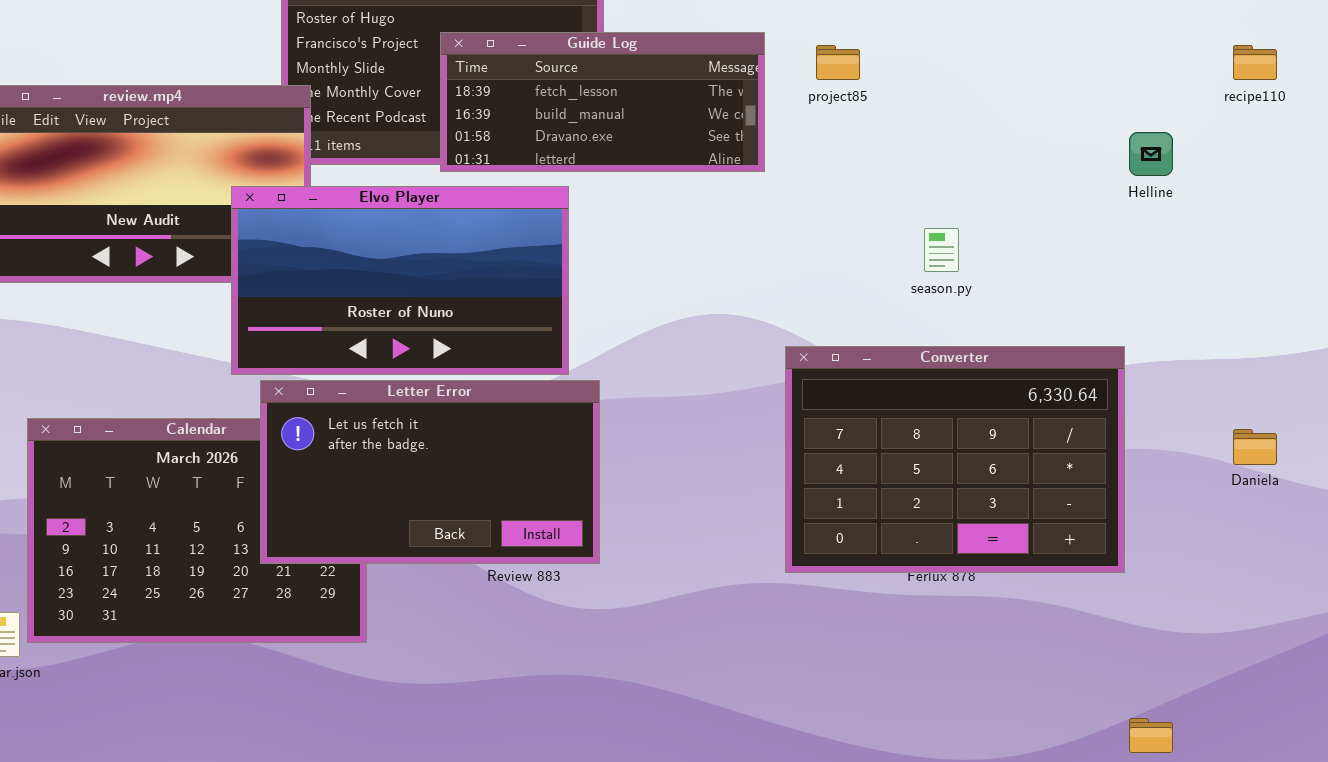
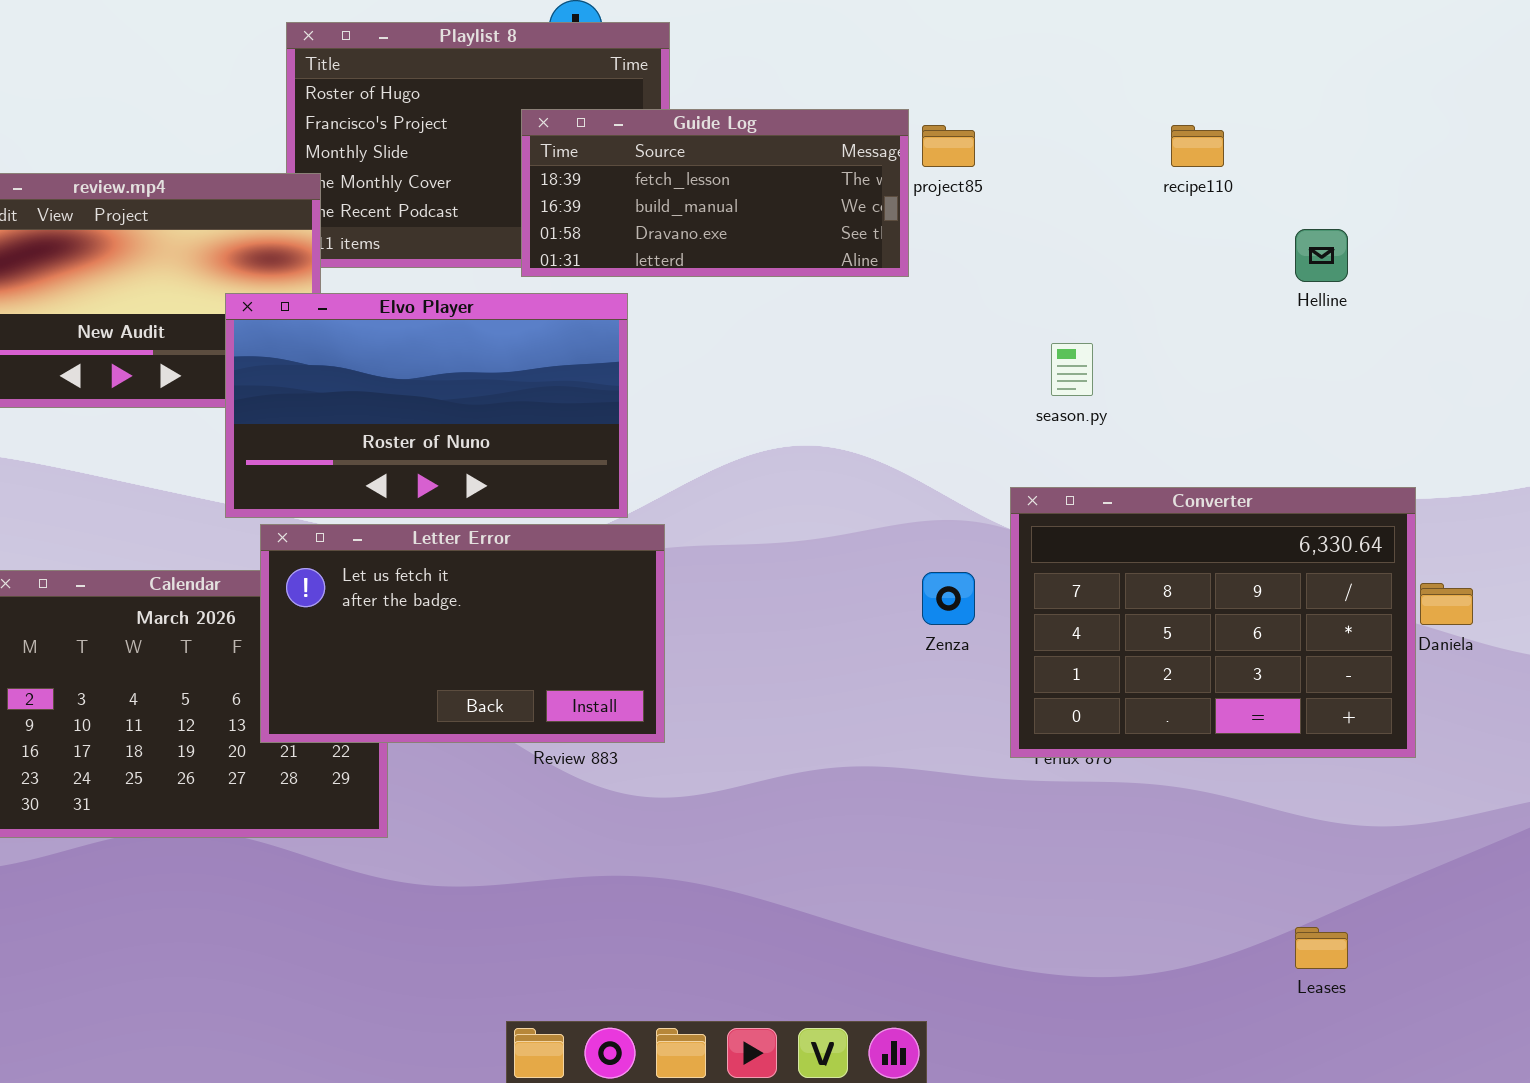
Guide Log: [440,32,765,172] -> [521,109,909,277], moved
recipe110: [1233,45,1277,80] -> [1171,125,1224,167], moved
Converter: [785,346,1125,573] -> [1010,487,1416,758], moved

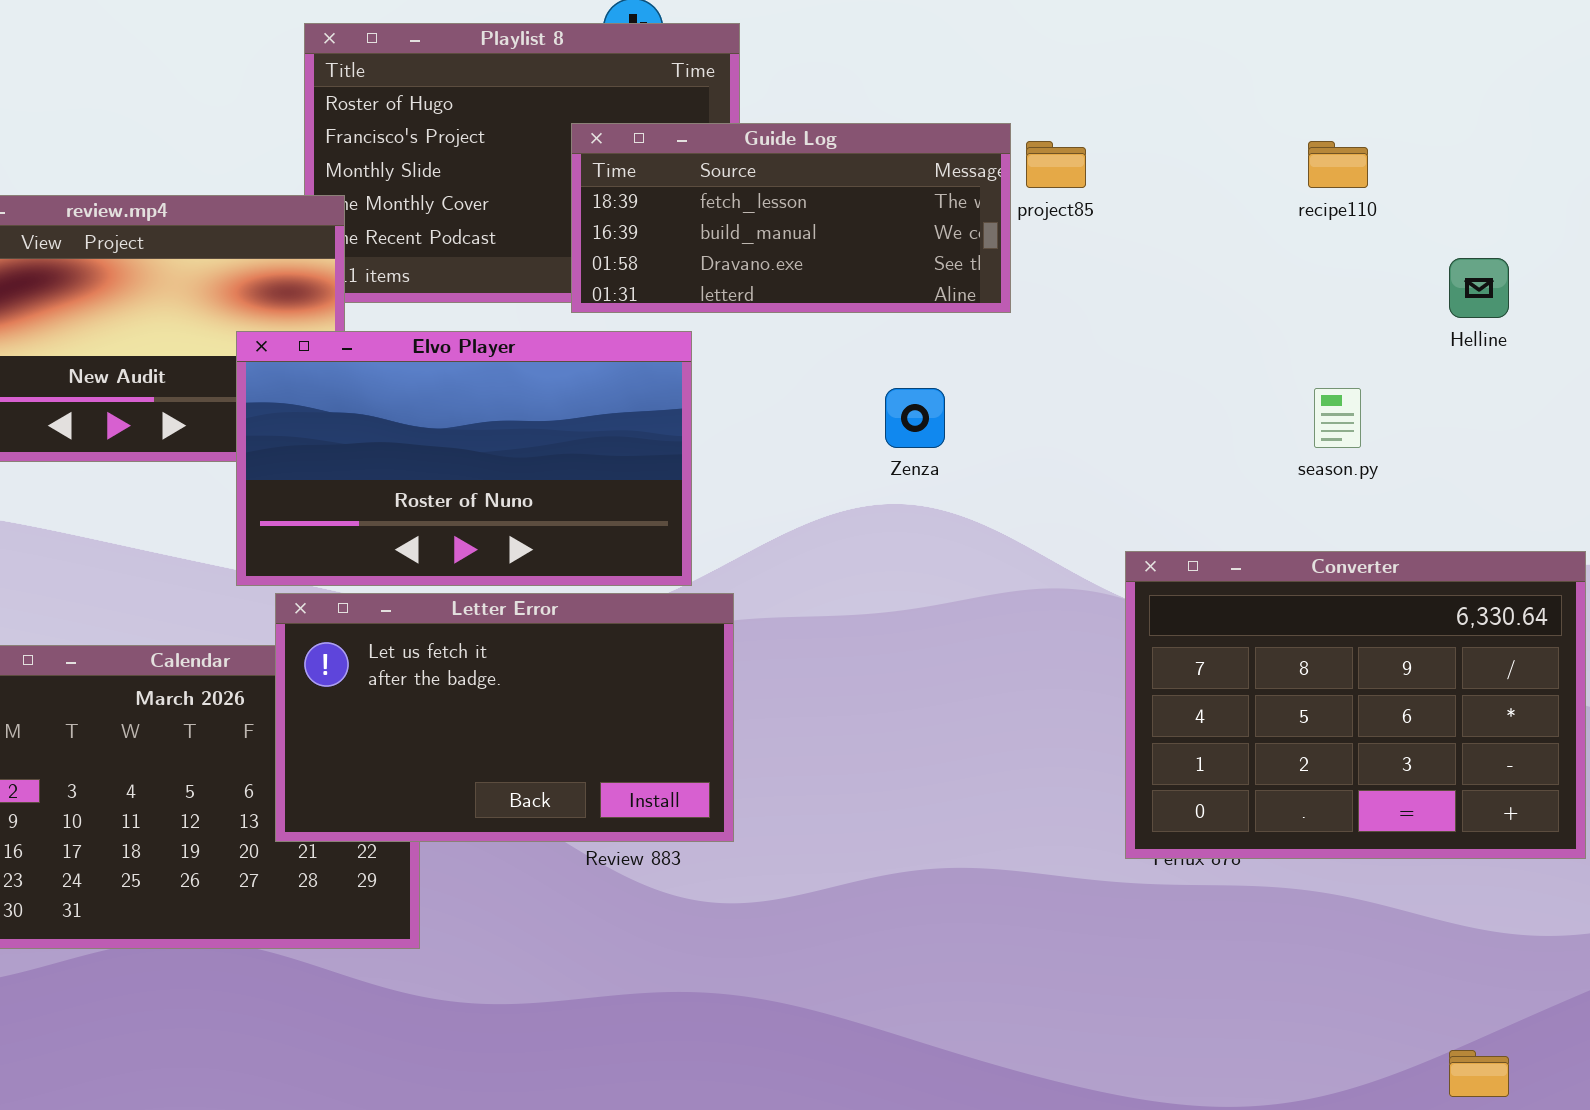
season.py: [1051,343,1093,396] -> [1314,388,1361,448], moved
Zenza: [922,572,975,625] -> [885,388,945,448], moved

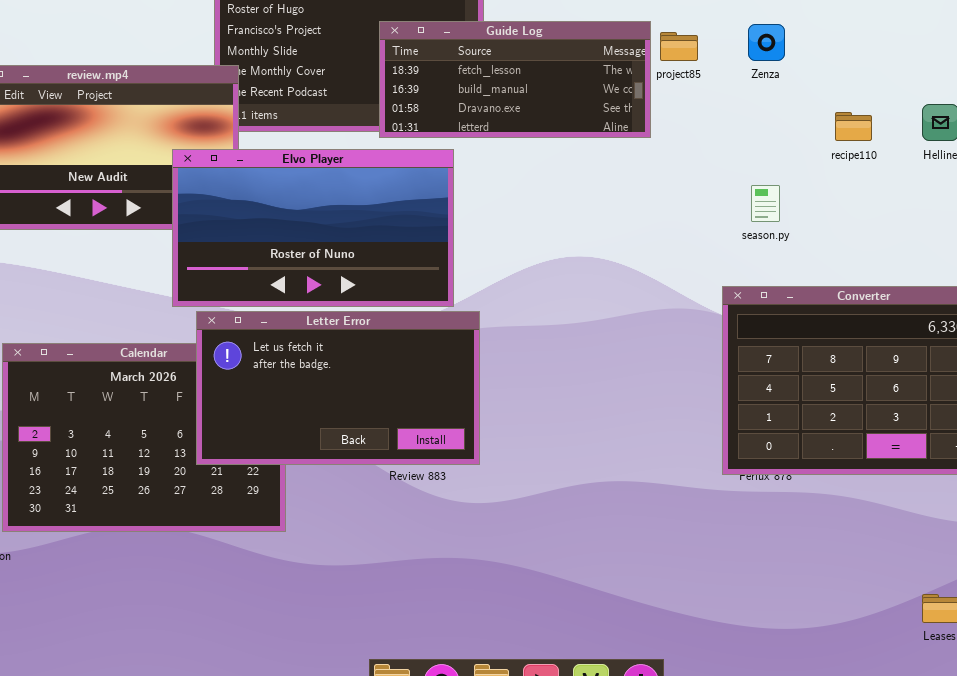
recipe110: [1308,141,1368,188] -> [835,112,872,141], moved
Zenza: [885,388,945,448] -> [748,24,785,61], moved
season.py: [1314,388,1361,448] -> [751,185,780,222], moved

